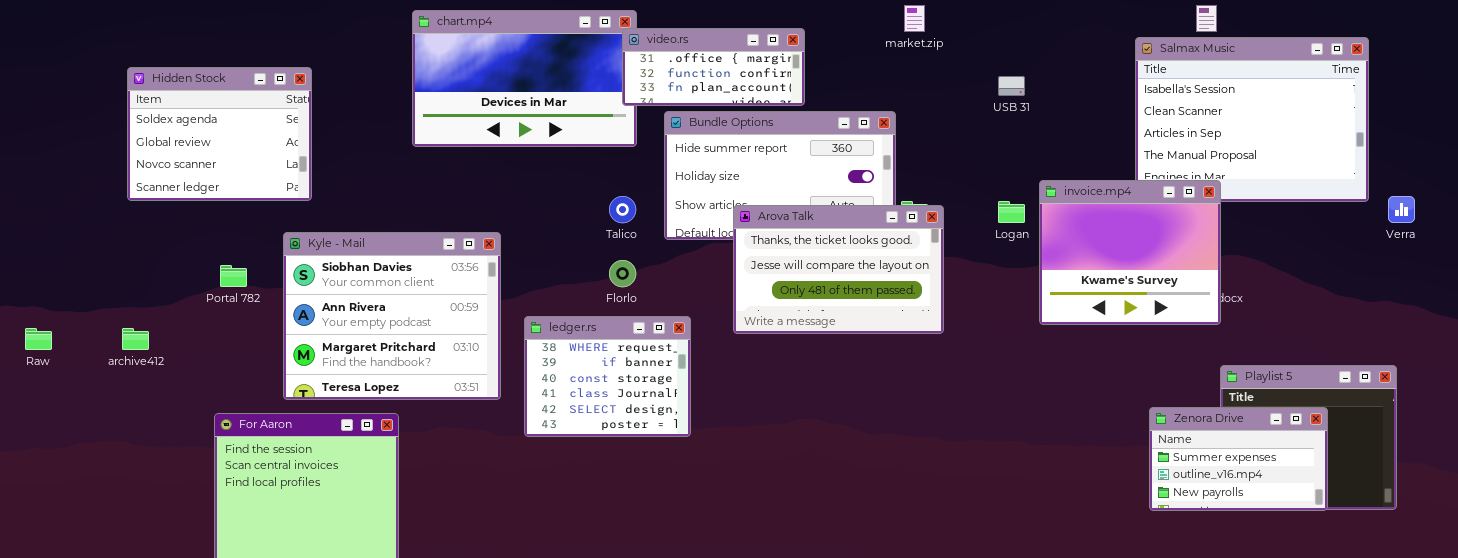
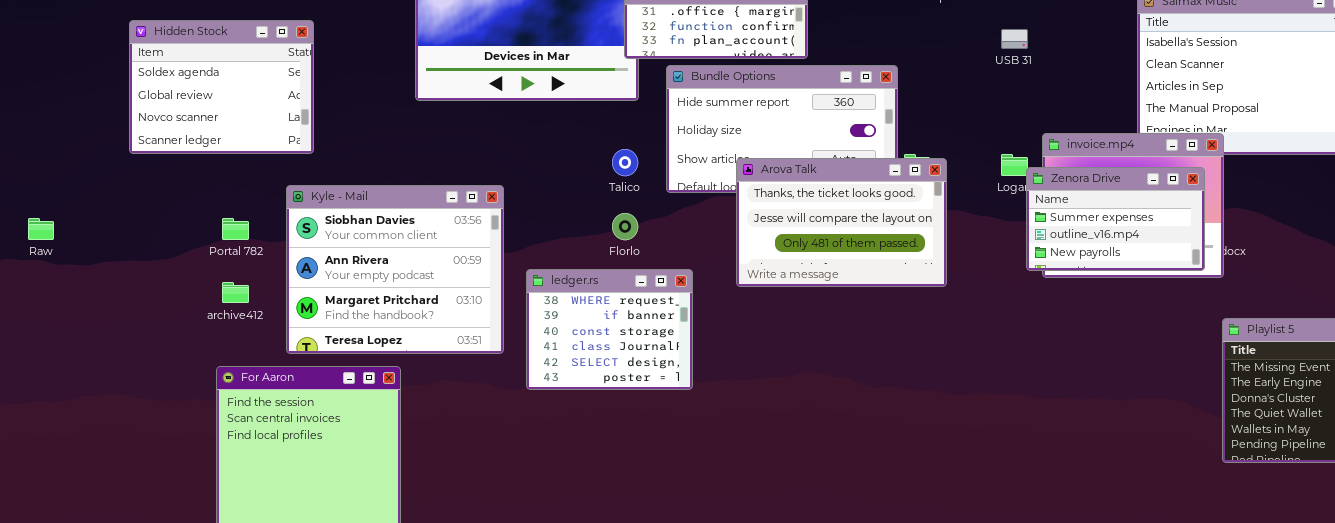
Raw: [25,328,52,350] -> [28,218,54,240], moved
archive412: [122,328,149,350] -> [222,282,249,303], moved
Zenora Drive: [1149,407,1328,511] -> [1026,167,1205,271], moved

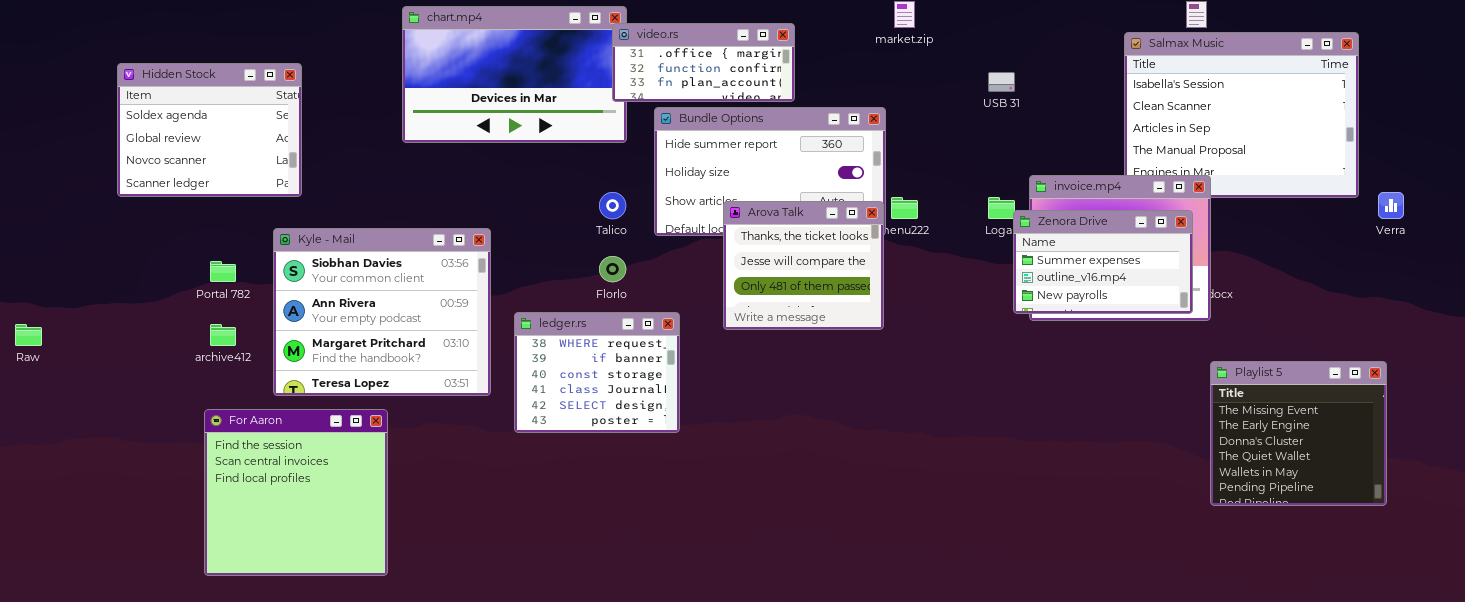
Arova Talk: [736,158,947,287] -> [723,201,884,330], resized
Raw: [28,218,54,240] -> [15,324,42,346], moved

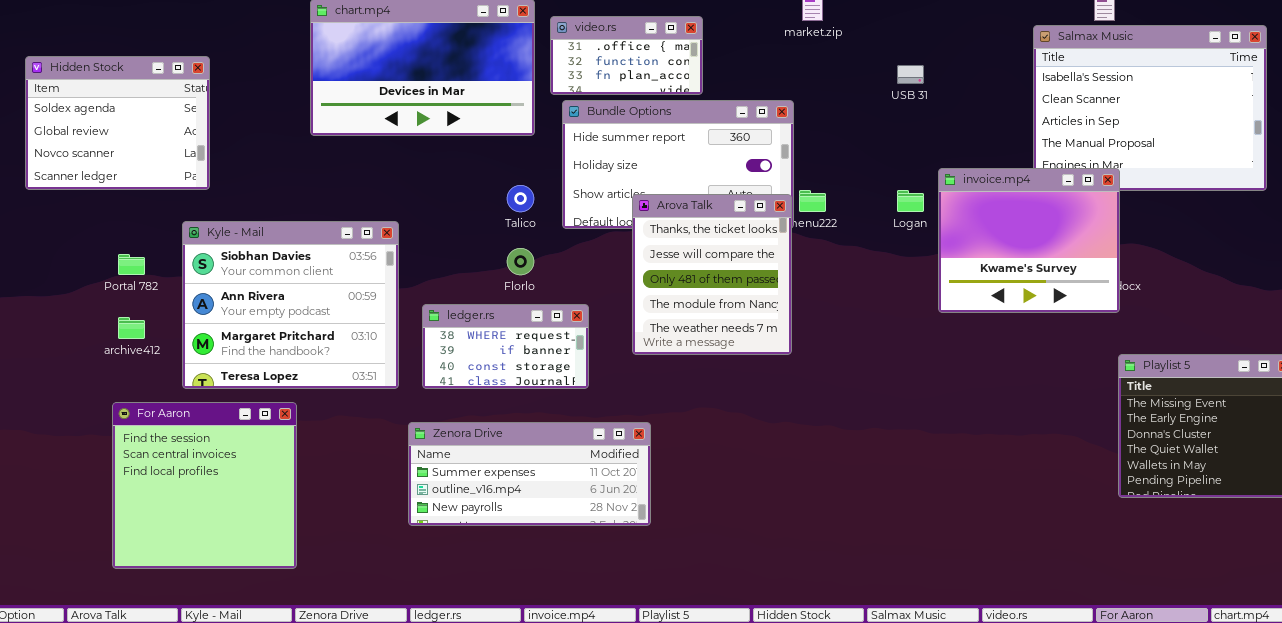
video.rs: [612,23,795,102] -> [550,16,703,95], resized
Arova Talk: [723,201,884,330] -> [632,194,792,355], resized
Zenora Drive: [1013,210,1193,314] -> [408,422,651,526], moved, resized
ledger.rs: [514,312,680,433] -> [422,304,589,389], resized

